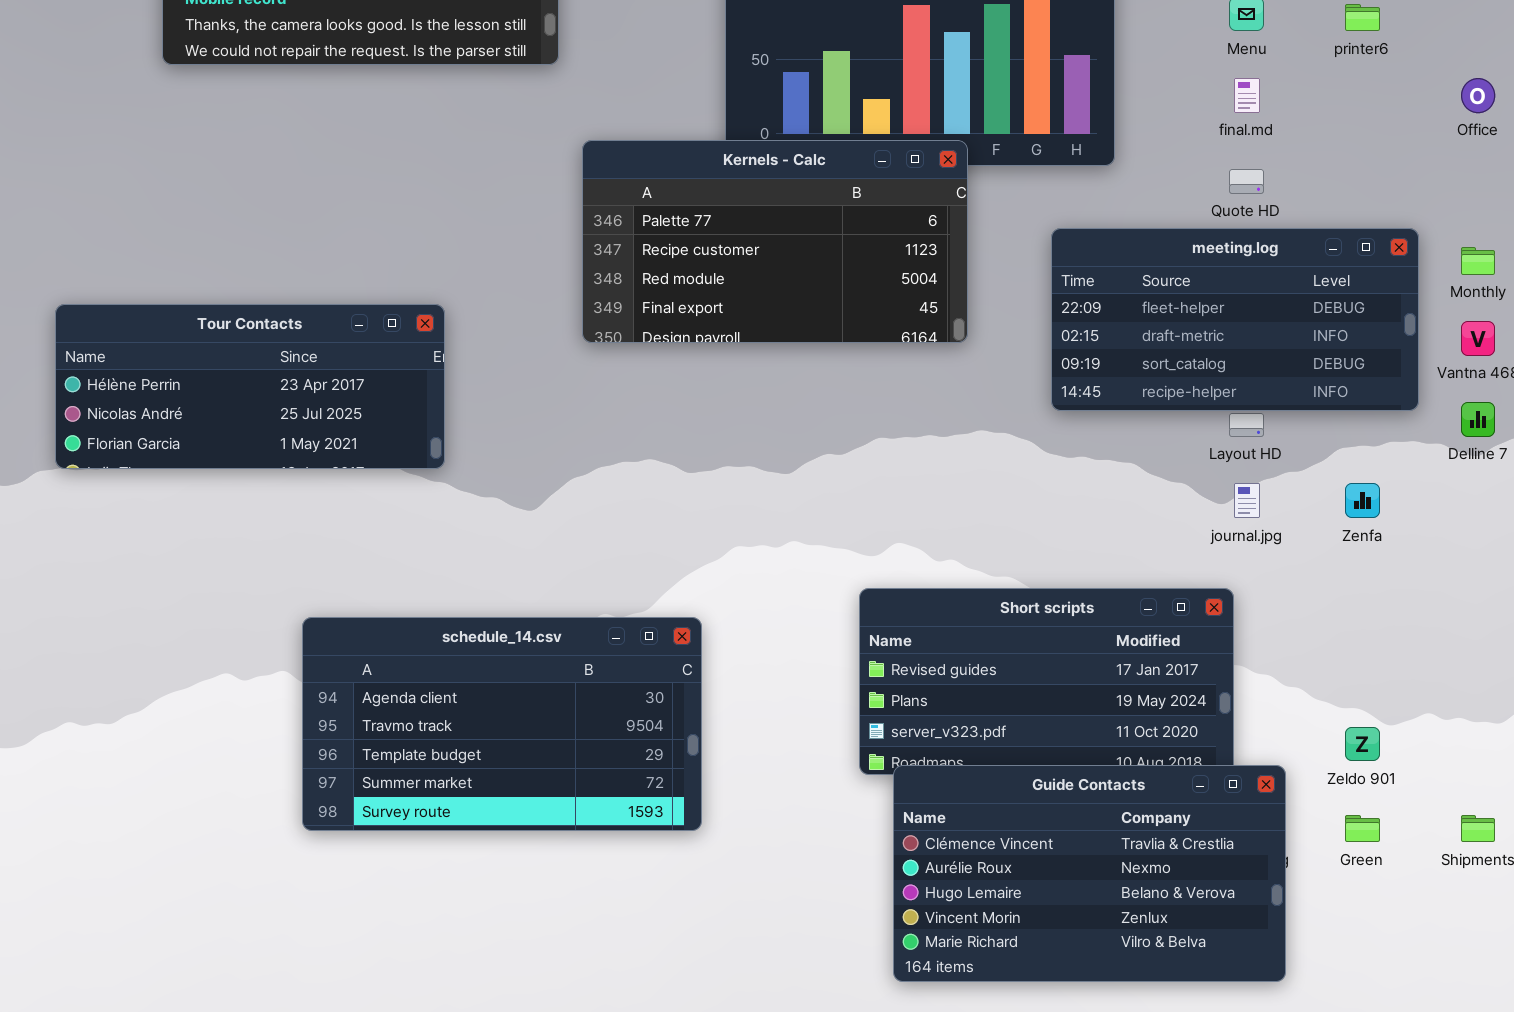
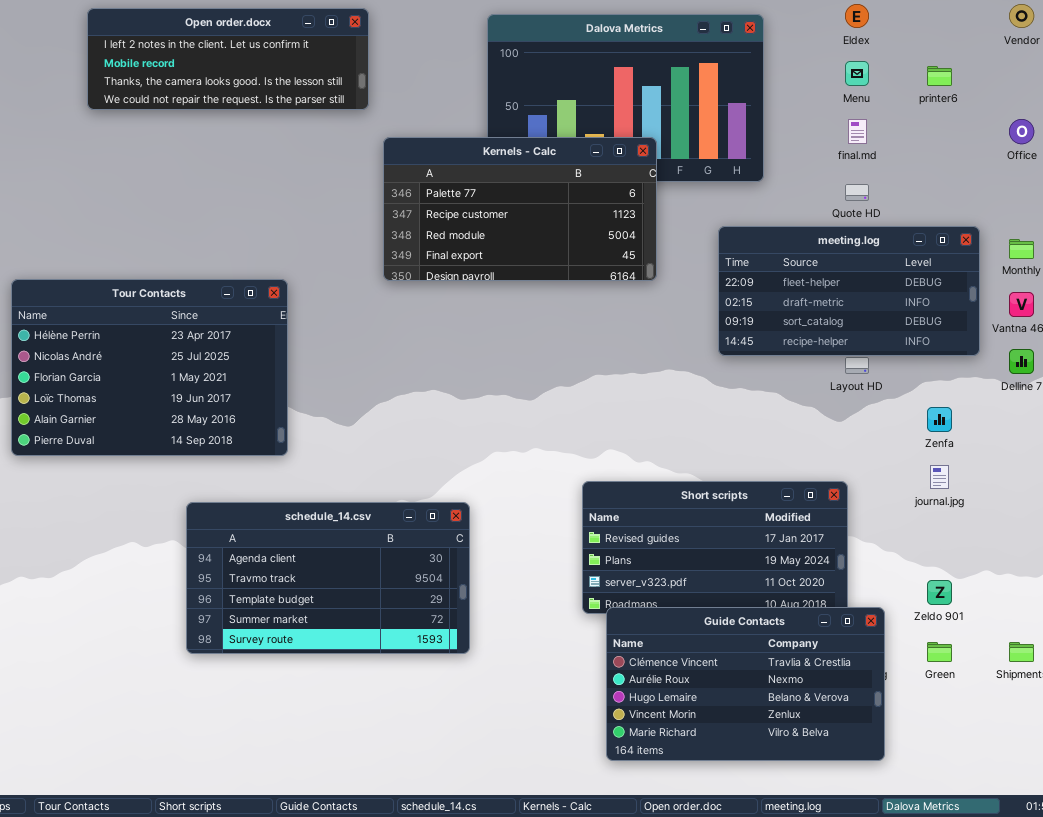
Kernels - Calc: [582,140,968,343] -> [383,137,657,281], moved
Tour Contacts: [55,304,445,469] -> [11,279,288,456], resized
journal.jpg: [1234,483,1260,518] -> [930,465,949,489], moved

